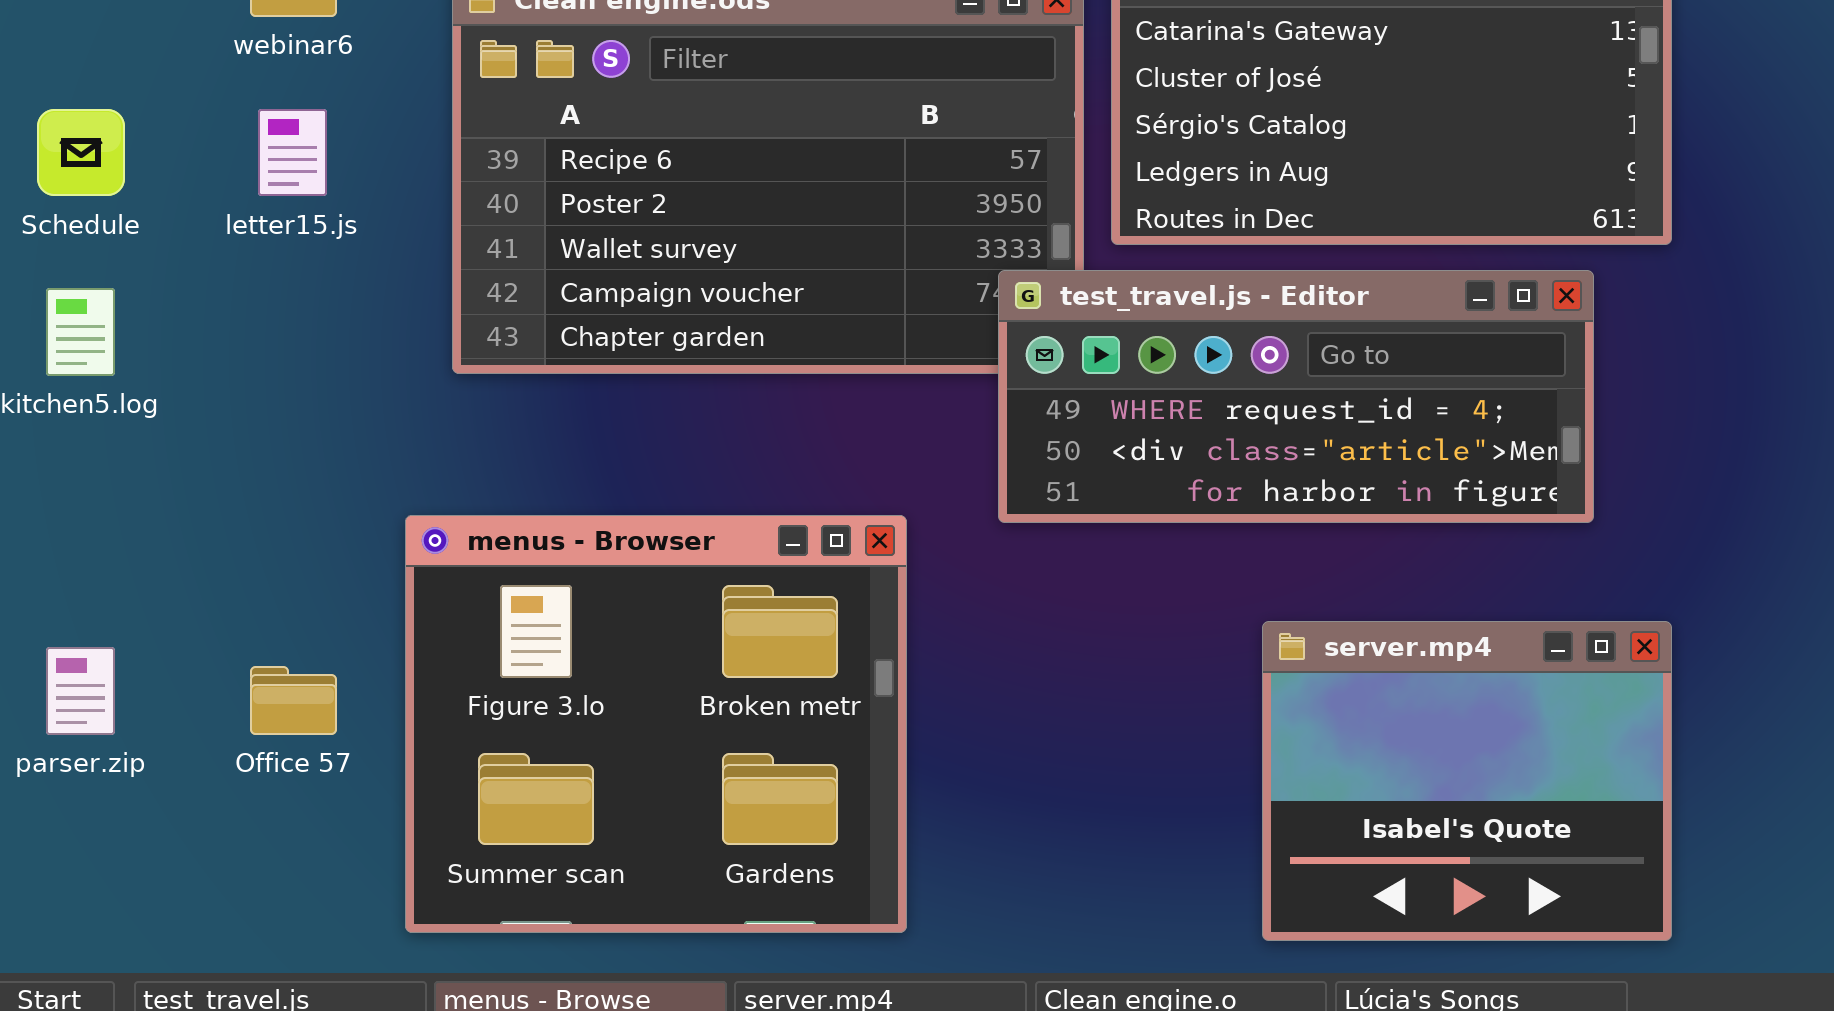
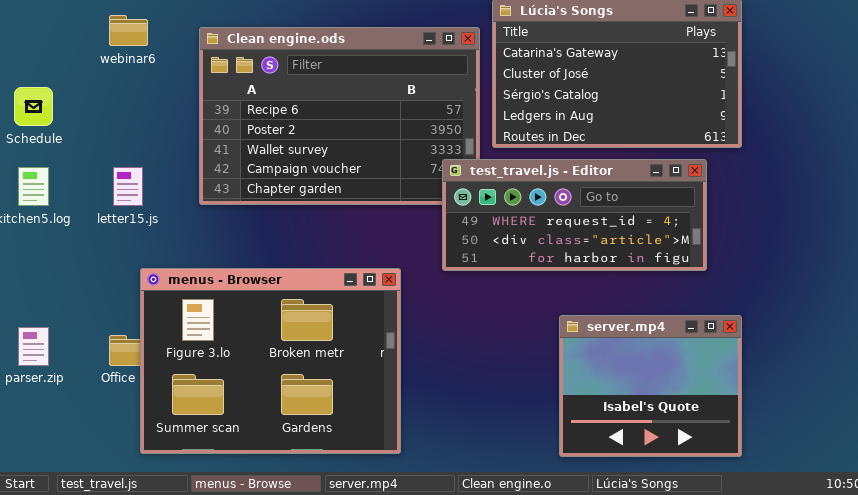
letter15.js: [258,109,327,196] -> [113,167,143,206], moved
menus - Browser: [405,515,907,933] -> [140,268,401,454], resized

